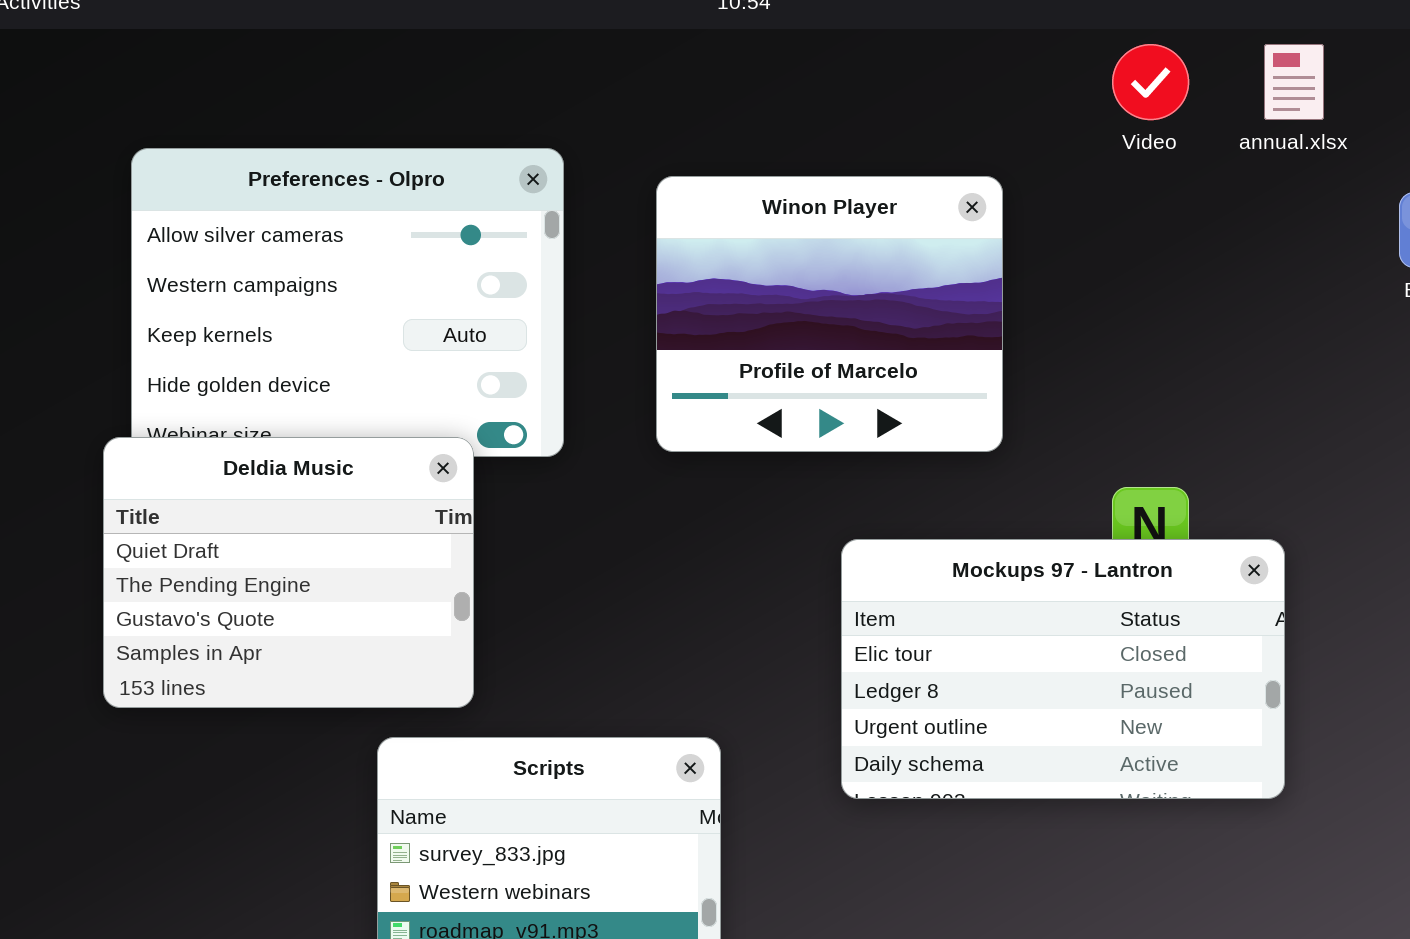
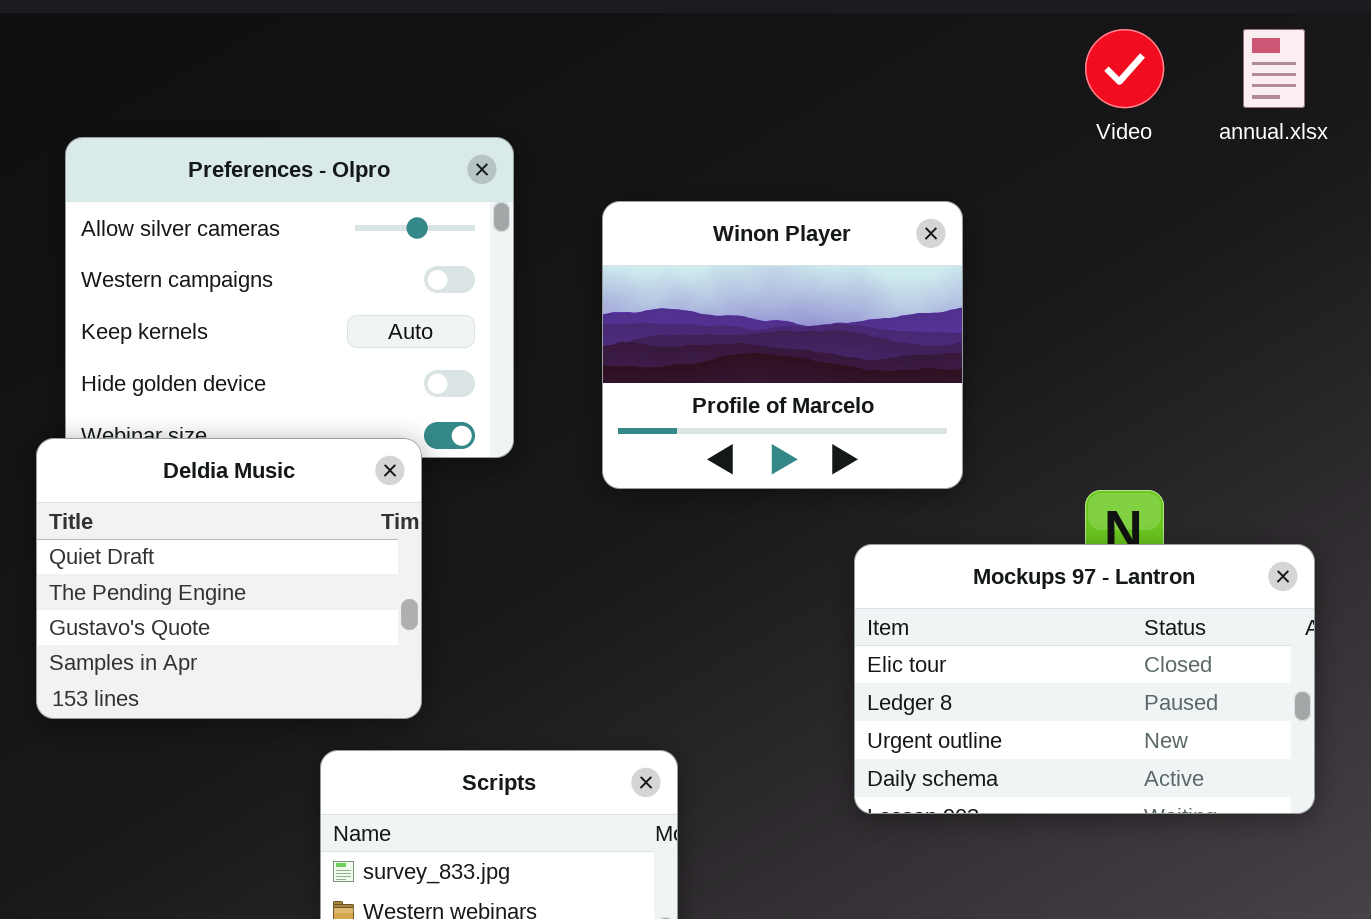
Winon Player: [656,176,1003,452] -> [602,201,963,489], moved
Mockups 97 - Lantron: [841,539,1285,799] -> [854,544,1315,814], moved

